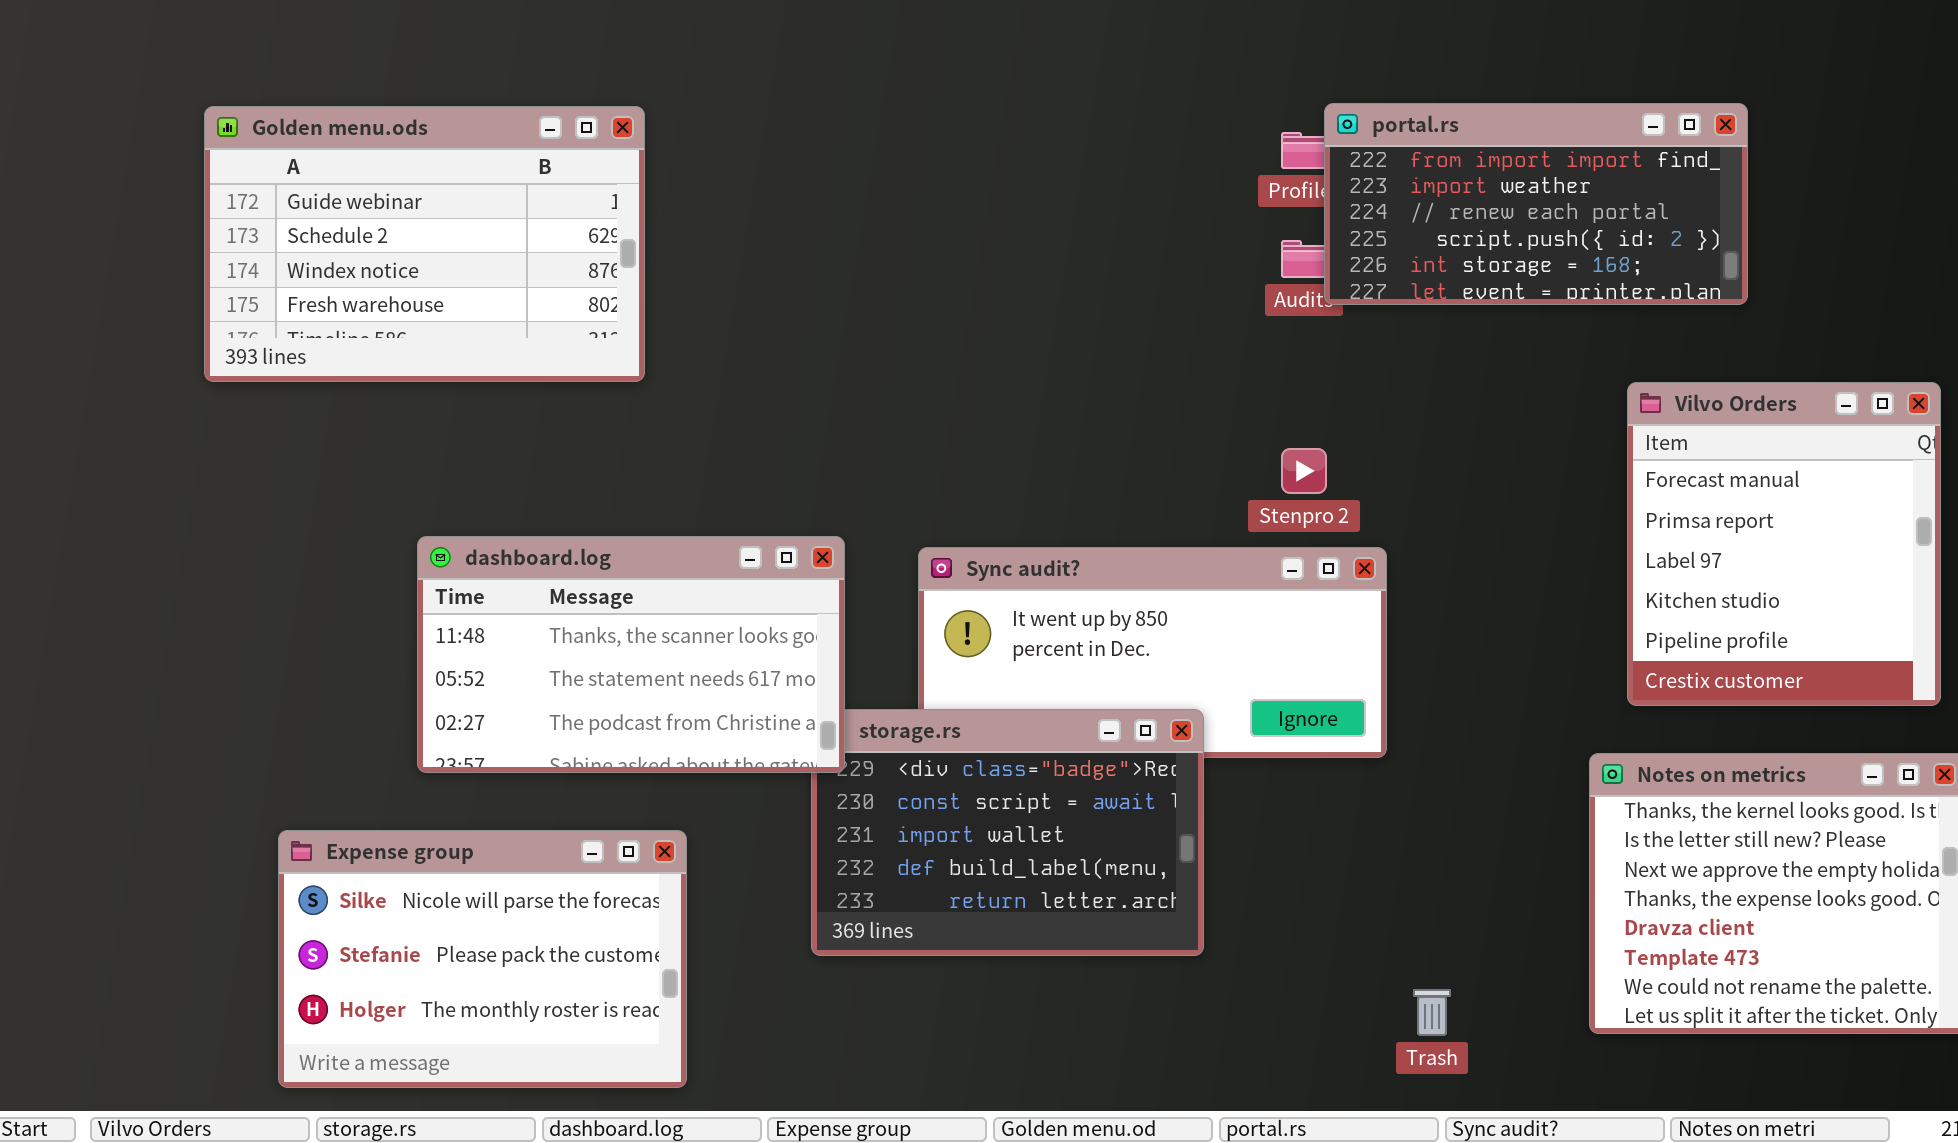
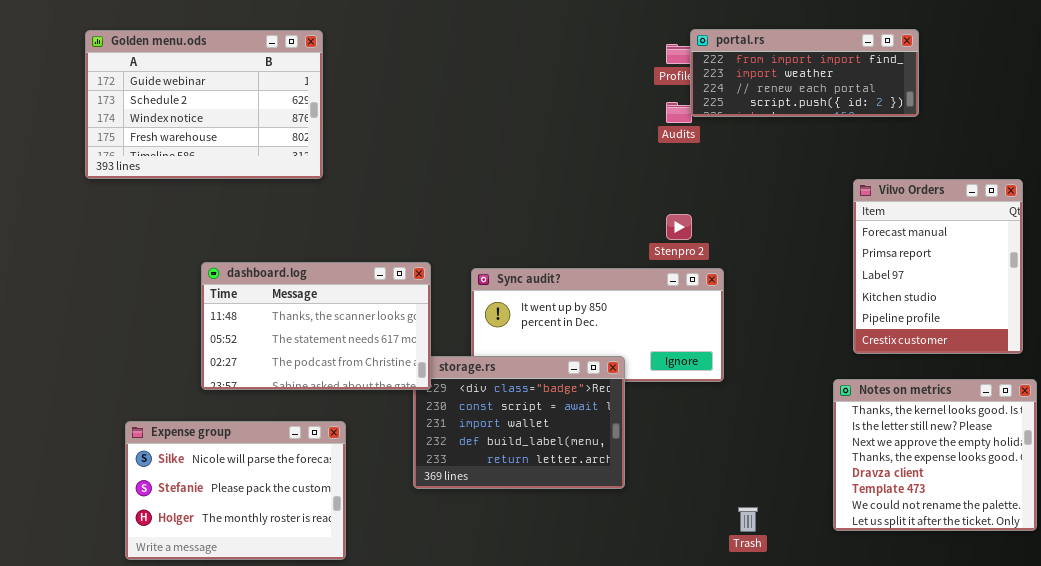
portal.rs: [1324,103,1748,305] -> [690,29,919,117], resized

